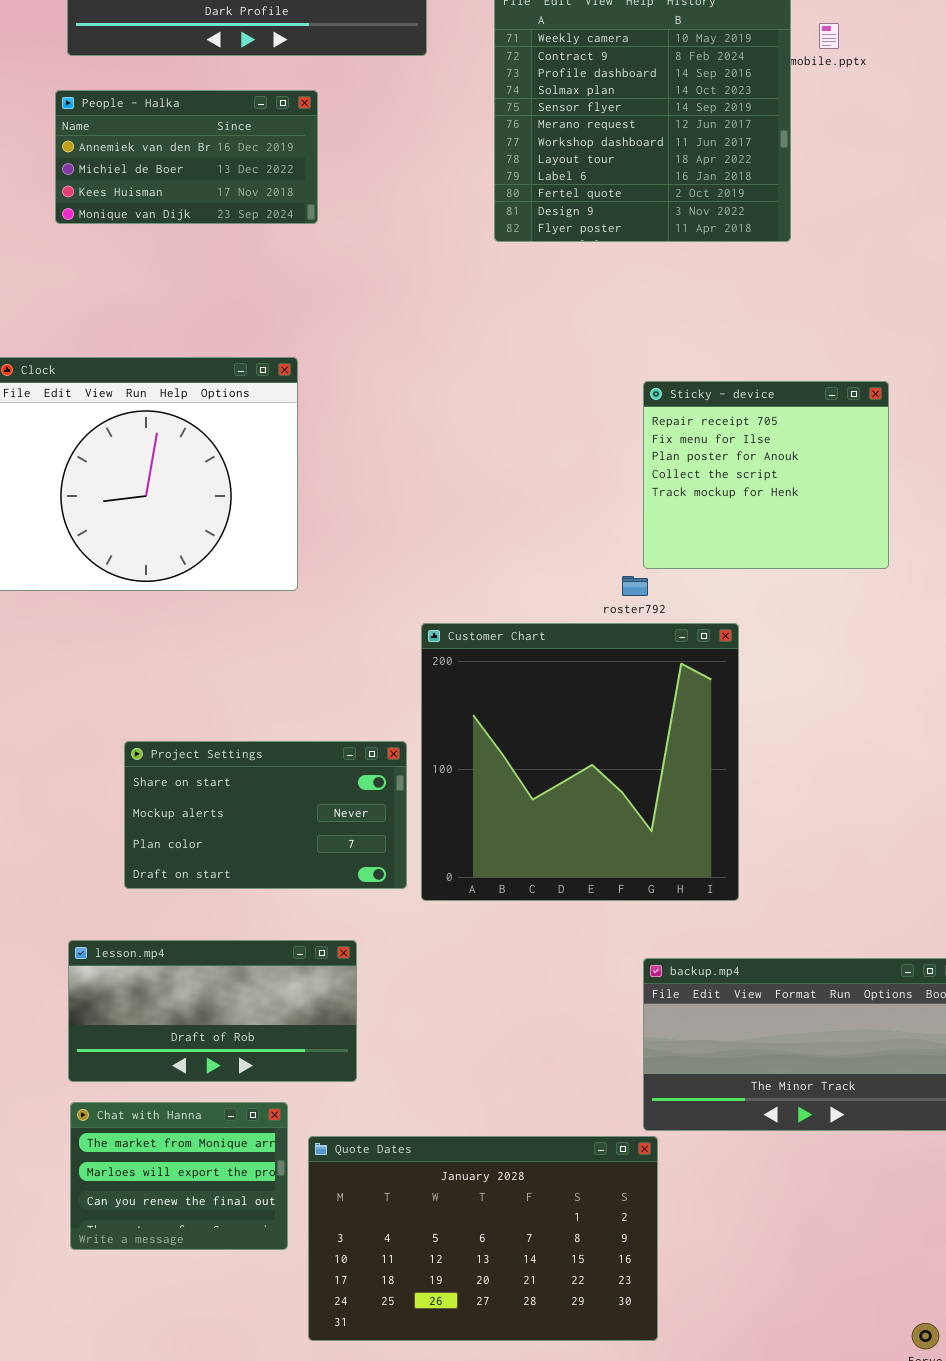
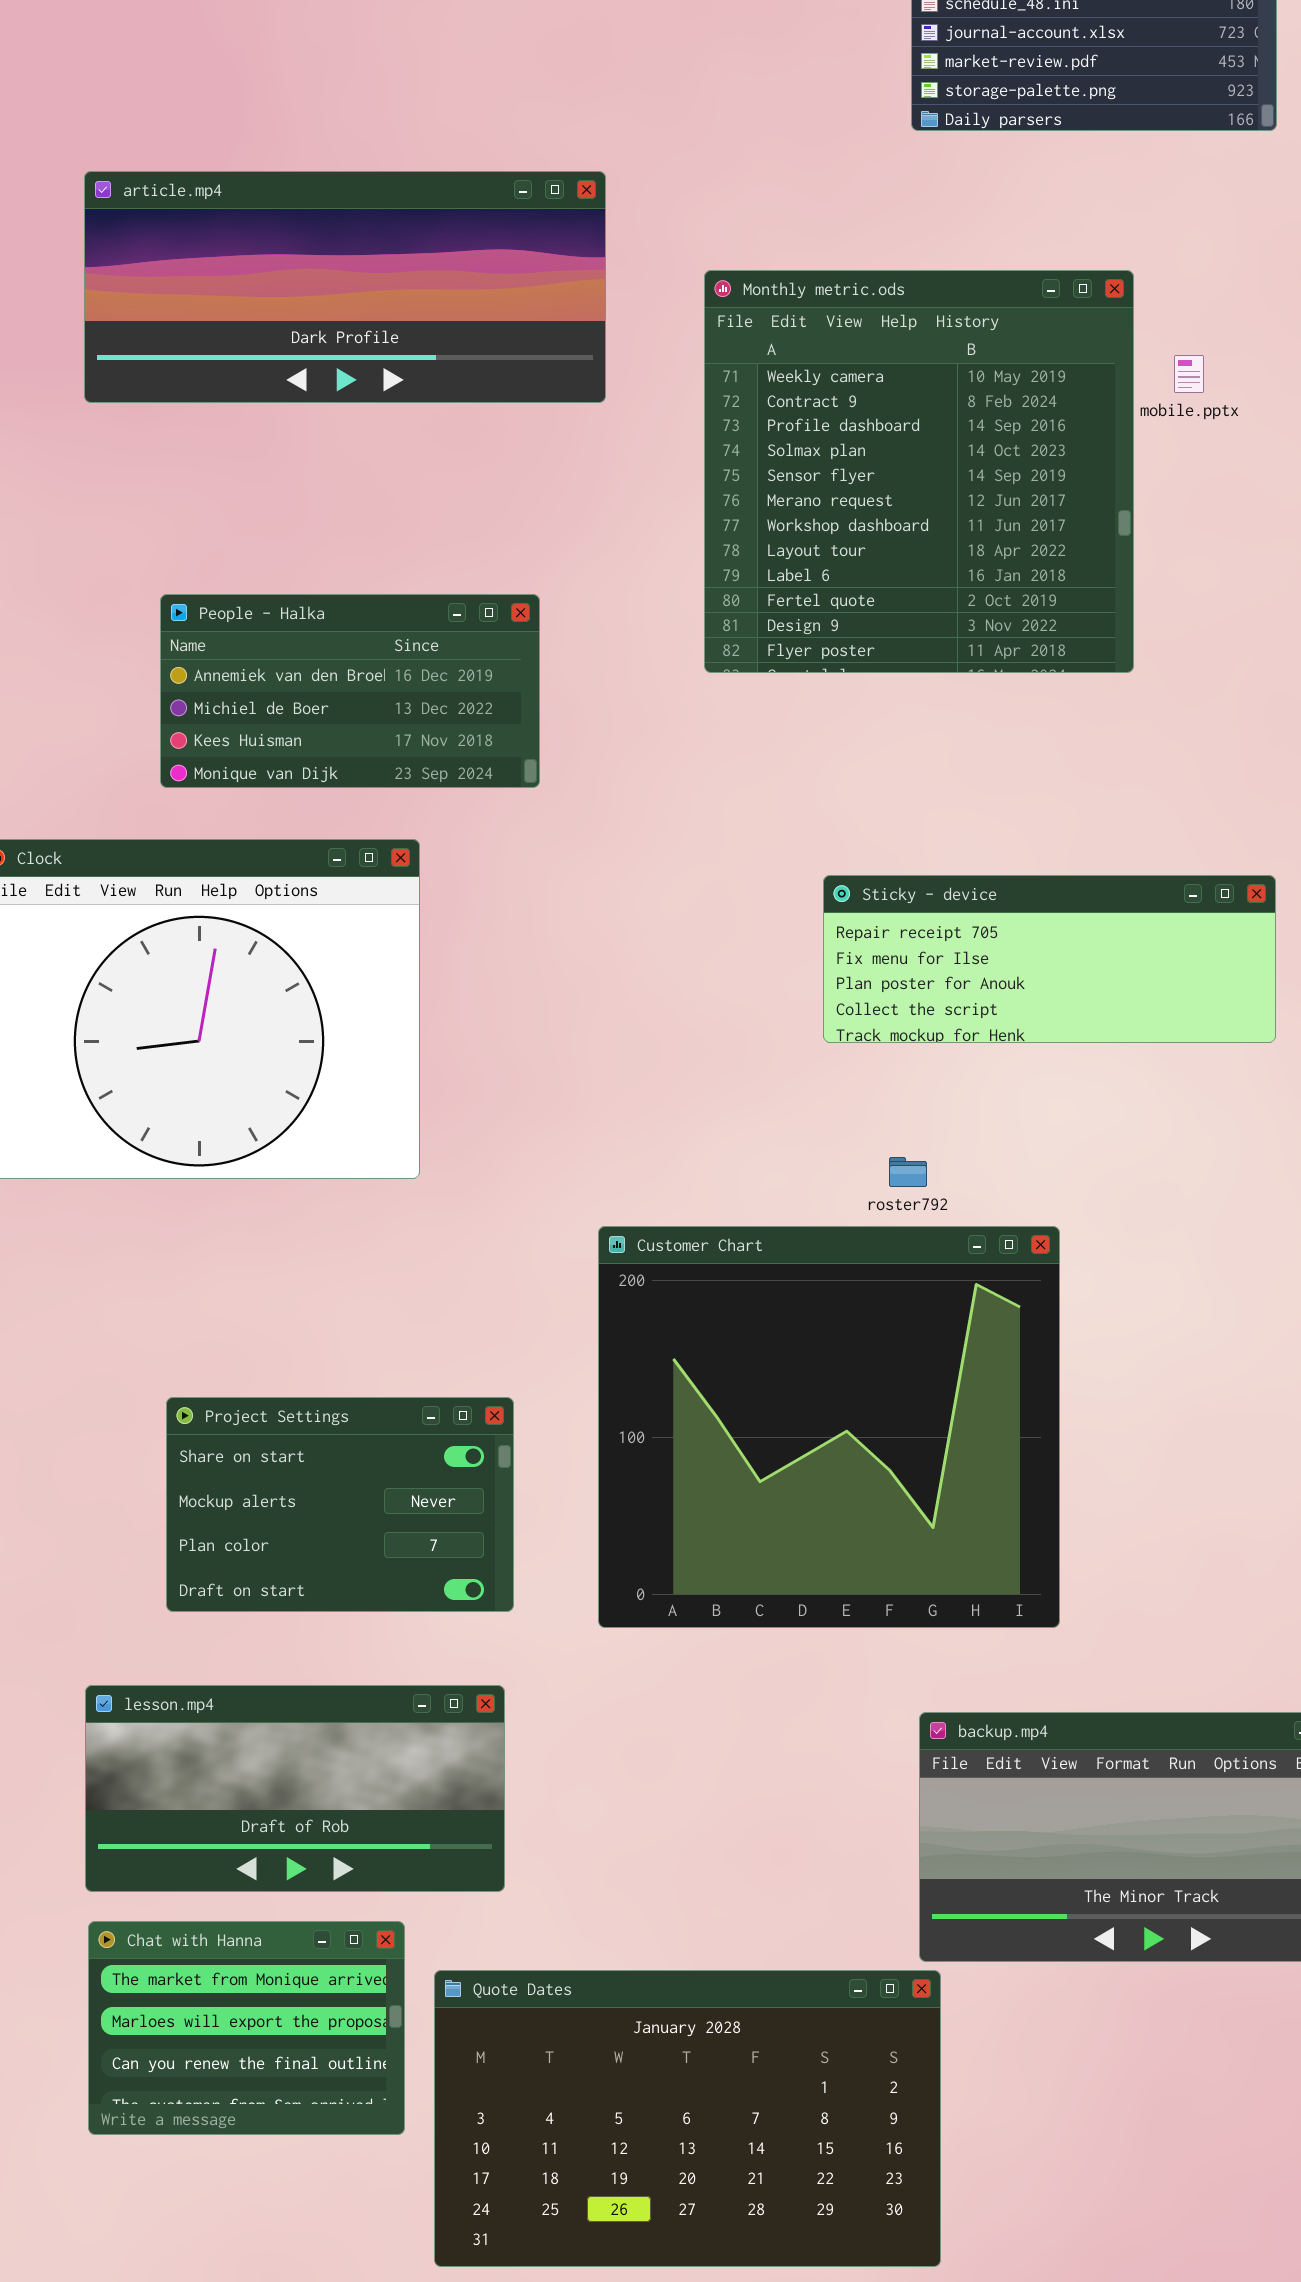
People - Halka: [55,90,318,224] -> [160,594,540,788], moved
Sticky - device: [643,381,889,569] -> [823,875,1276,1043], resized
Project Settings: [124,741,407,889] -> [166,1397,514,1612], resized

